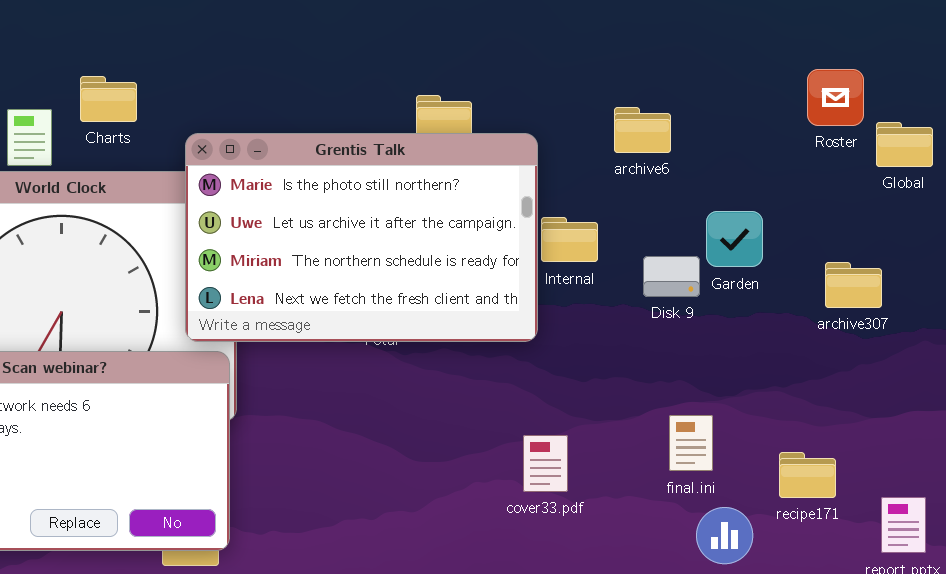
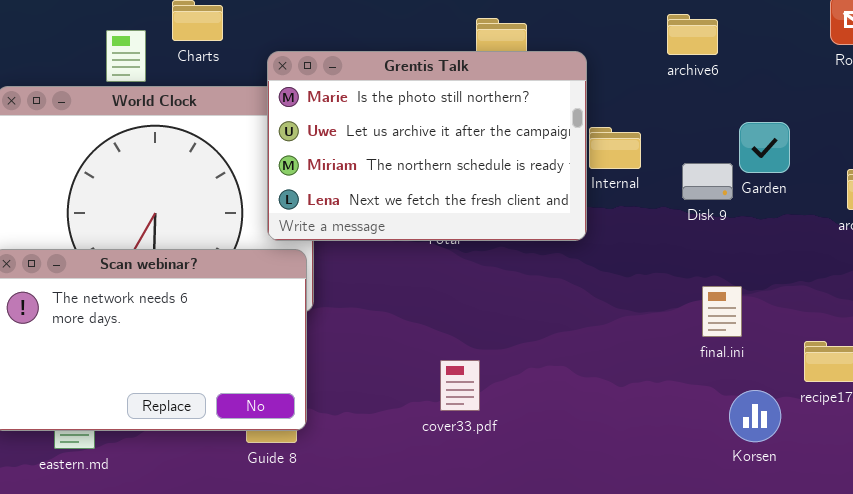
archive6: [614,107,671,153] -> [667,14,718,55], moved
final.ini: [669,415,713,471] -> [702,286,742,337], moved
cover33.pdf: [523,435,568,492] -> [440,360,480,411], moved

